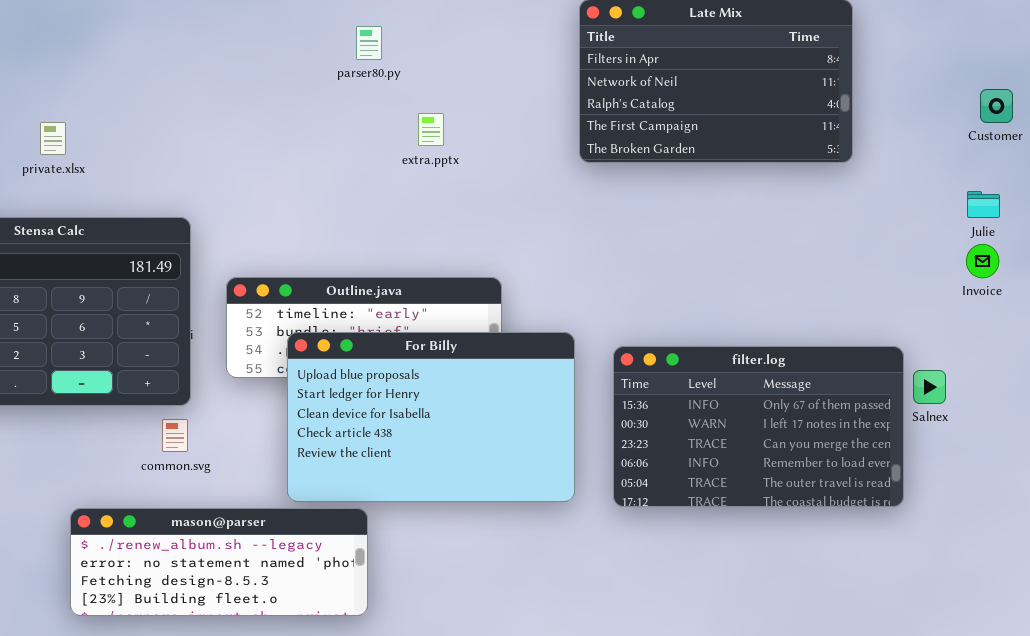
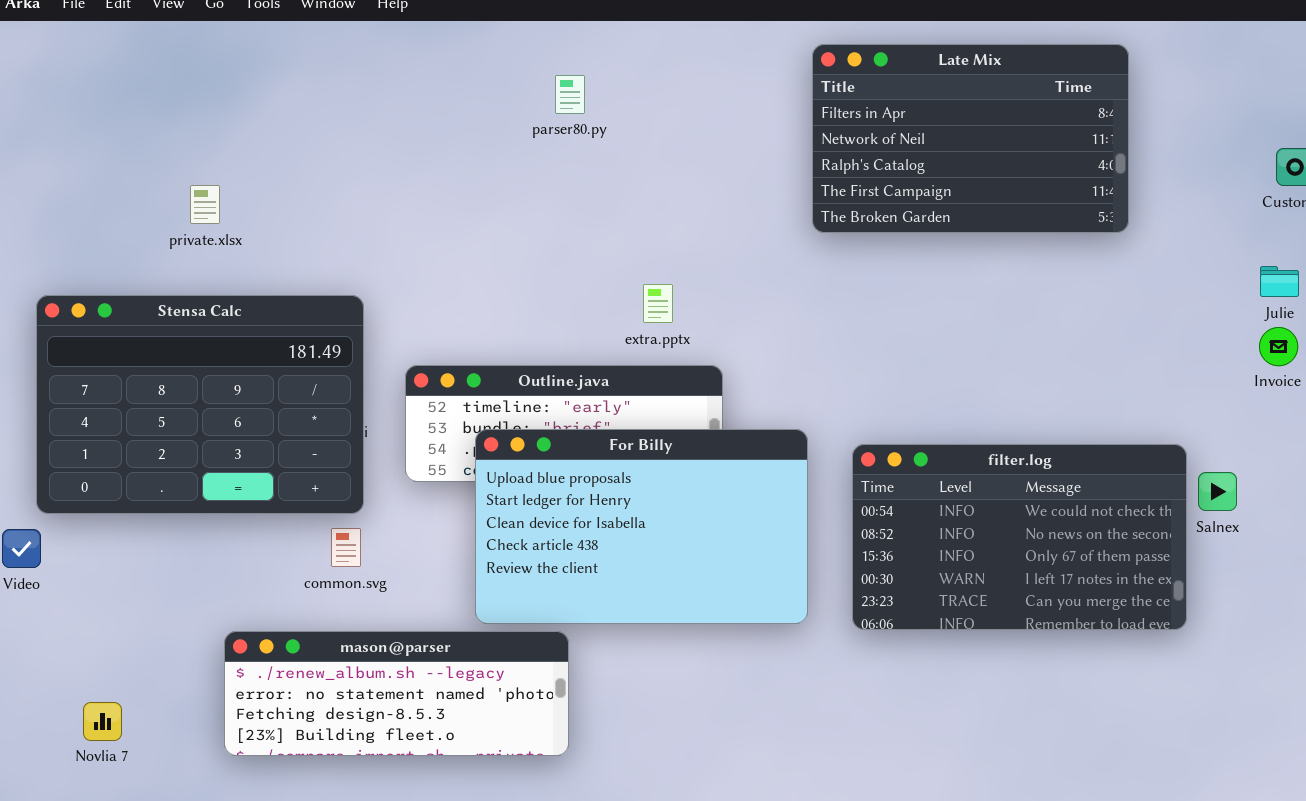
extra.pptx: [418,113,444,146] -> [643,284,673,323], moved
filter.log: [613,346,904,507] -> [852,444,1187,630], scrolled up 2 rows

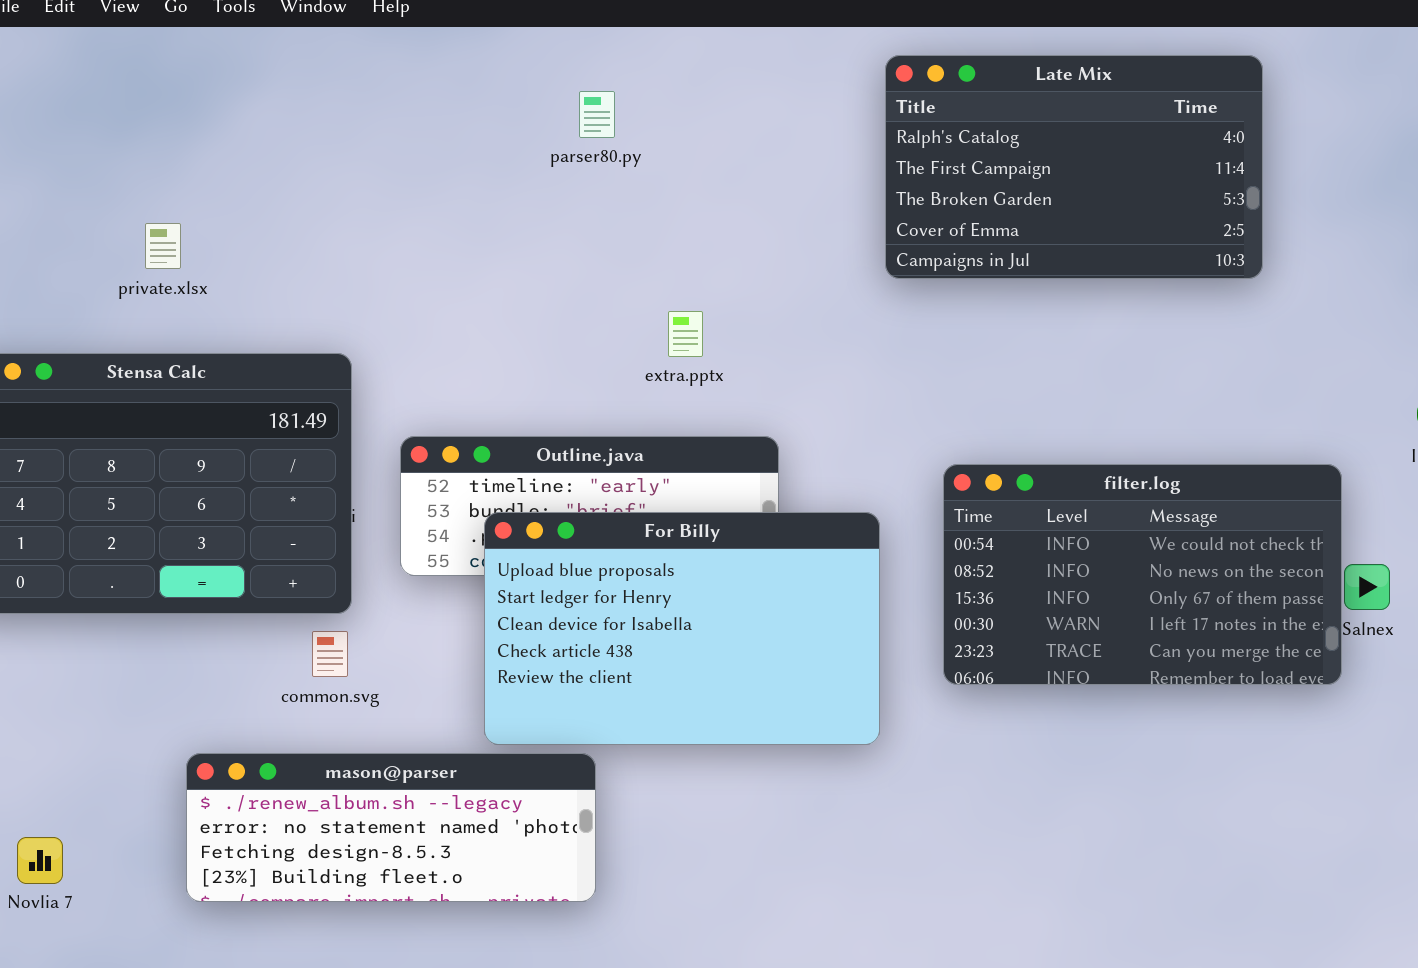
Late Mix: [812,44,1129,233] -> [885,55,1263,279], scrolled down 2 rows
extra.pptx: [643,284,673,323] -> [668,311,703,357], moved
filter.log: [852,444,1187,630] -> [943,464,1342,685], moved

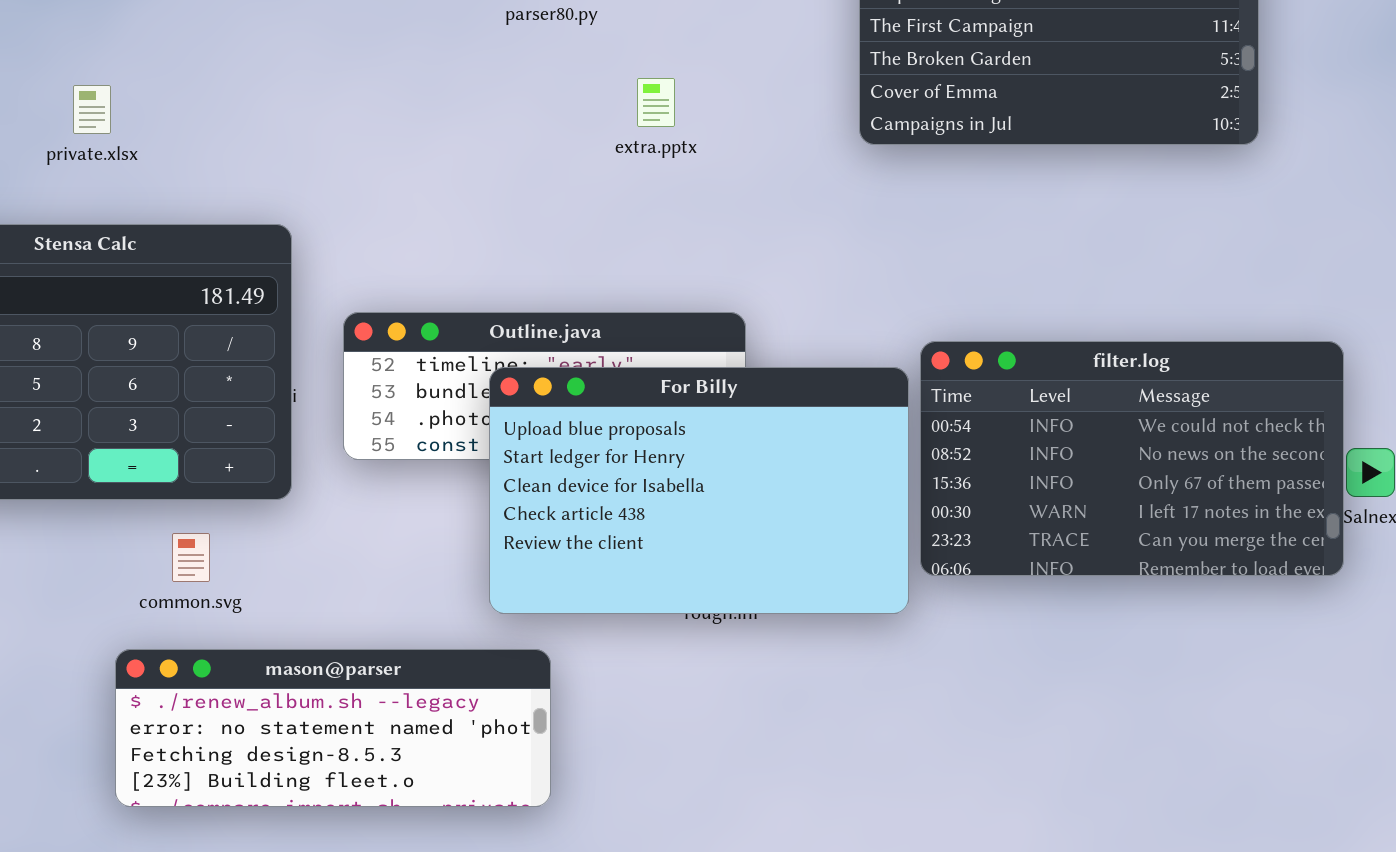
extra.pptx: [668,311,703,357] -> [637,78,675,127], moved
For Billy: [484,512,880,745] -> [489,367,909,614], moved
common.svg: [312,631,348,677] -> [172,533,210,582], moved

